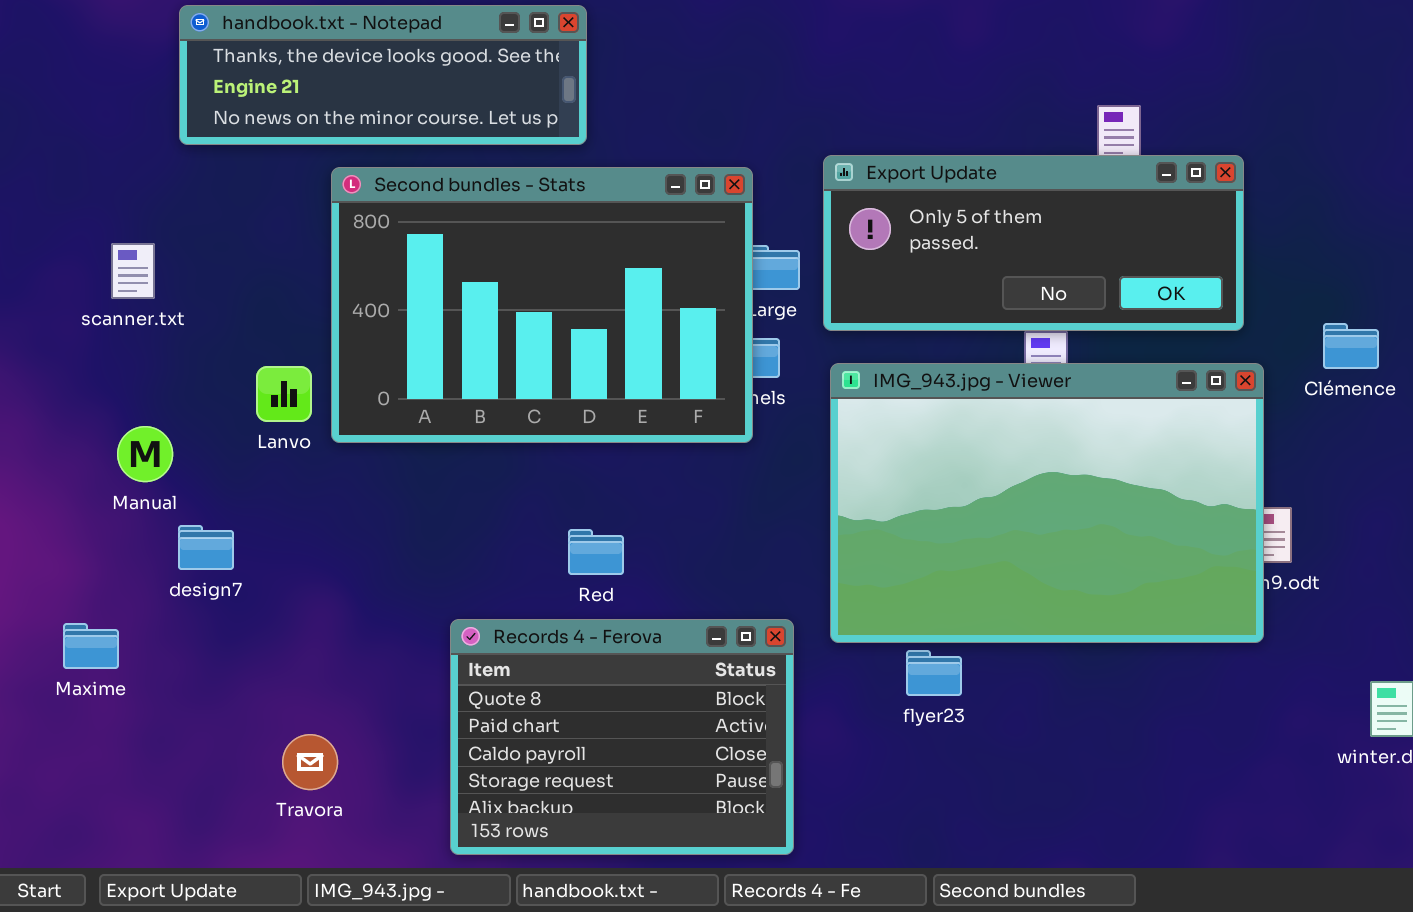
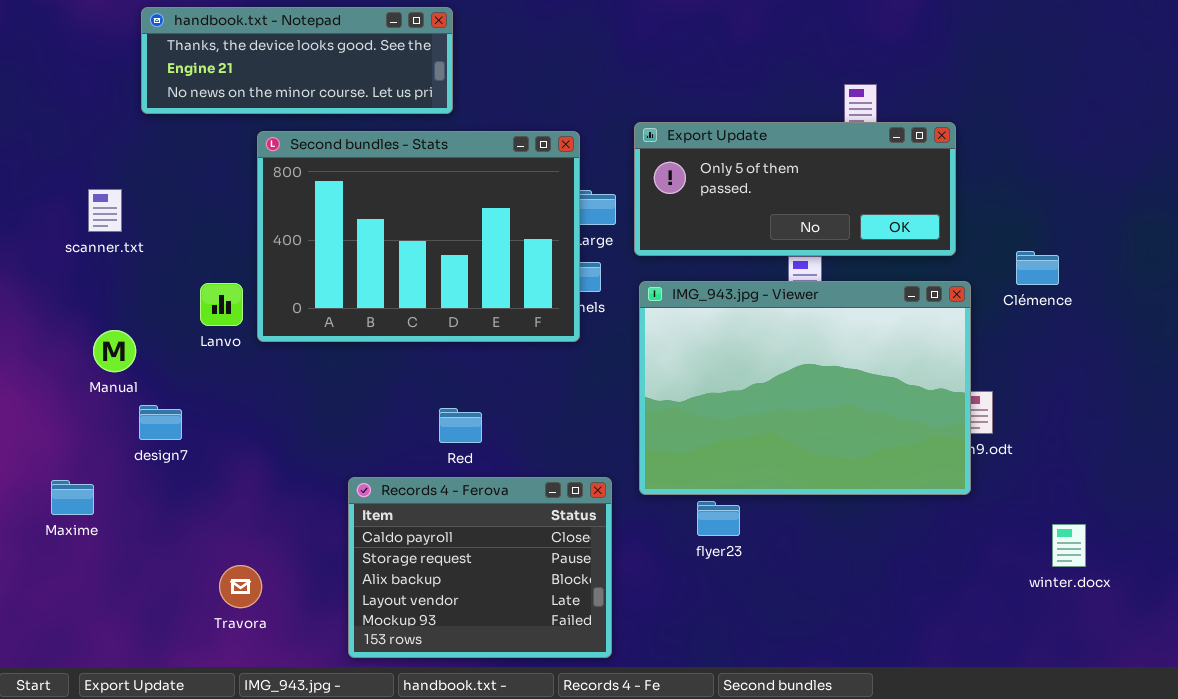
Records 4 - Ferova: [450,619,794,855] -> [348,477,612,658], scrolled down 2 rows

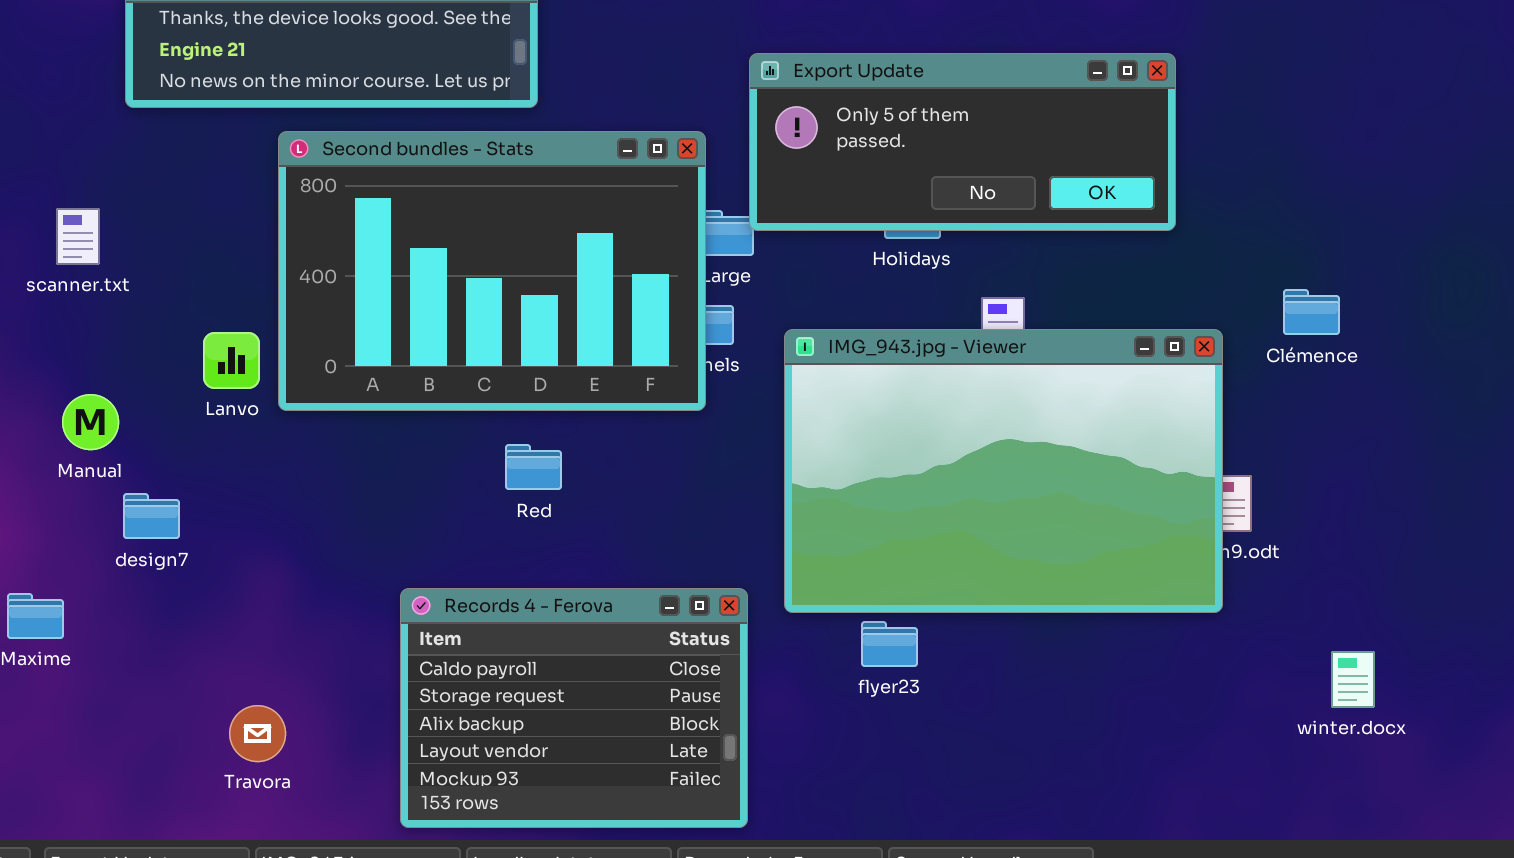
Export Update: [634,122,956,256] -> [749,53,1176,231], moved
Red: [439,408,482,443] -> [505,444,562,490], moved

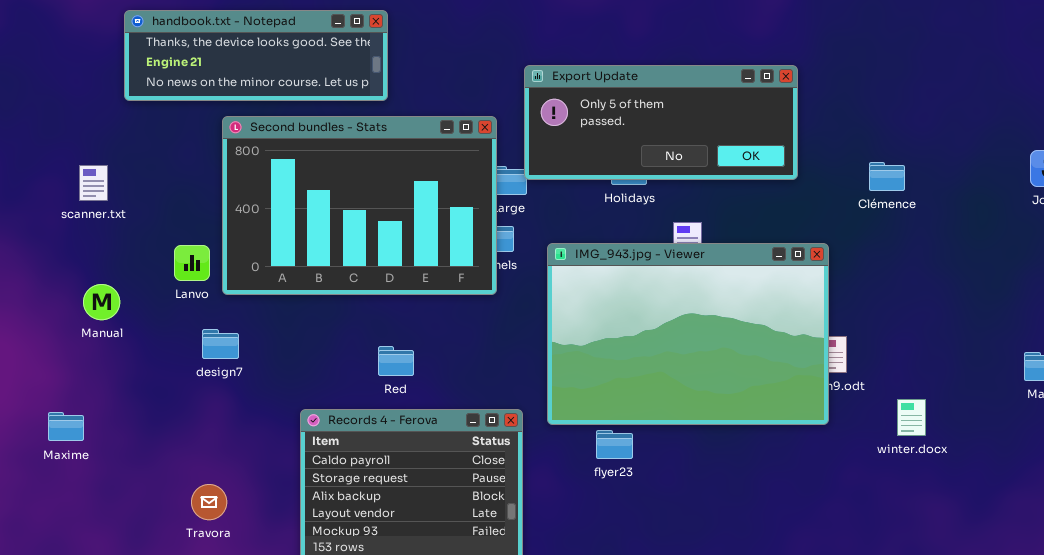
Clémence: [1283,289,1340,335] -> [869,162,905,191], moved
Red: [505,444,562,490] -> [378,346,414,376], moved
design7: [123,493,180,539] -> [202,329,239,359], moved
winter.docx: [1331,651,1375,708] -> [897,399,926,436], moved

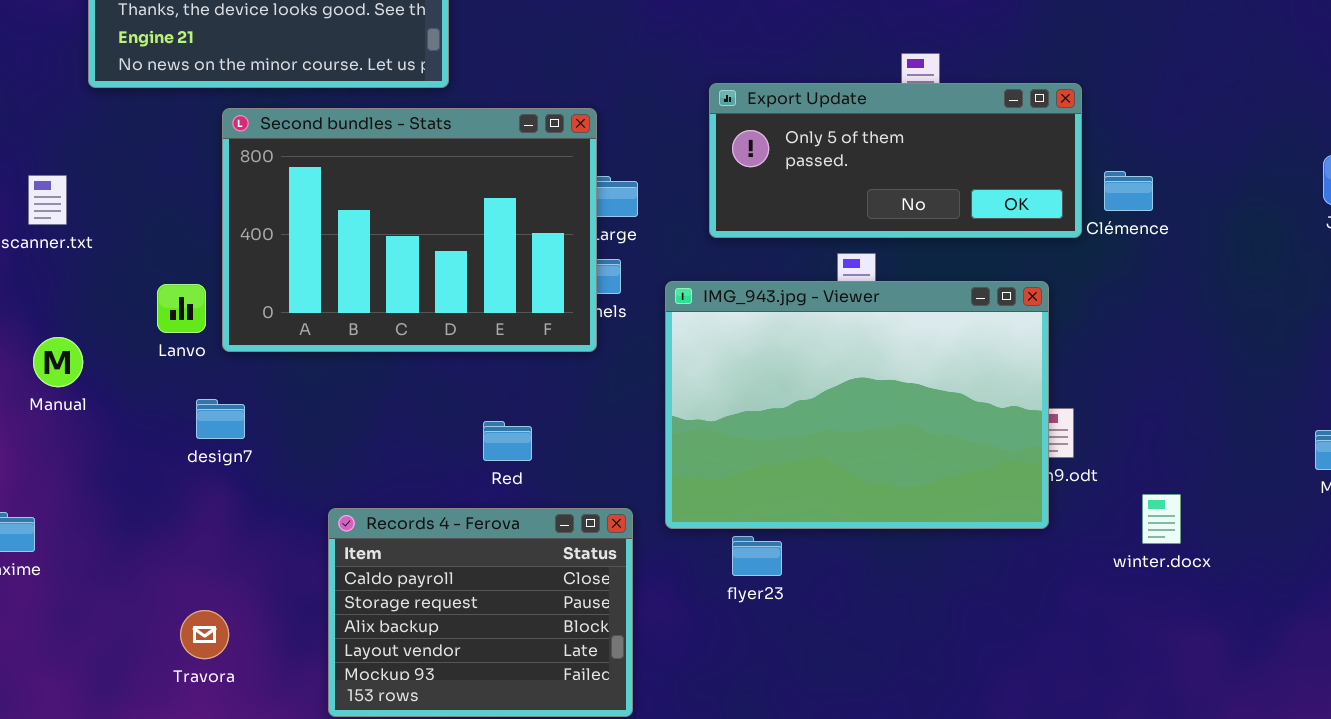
Export Update: [524,65,798,180] -> [709,83,1082,238], moved
Red: [378,346,414,376] -> [483,421,532,461], moved

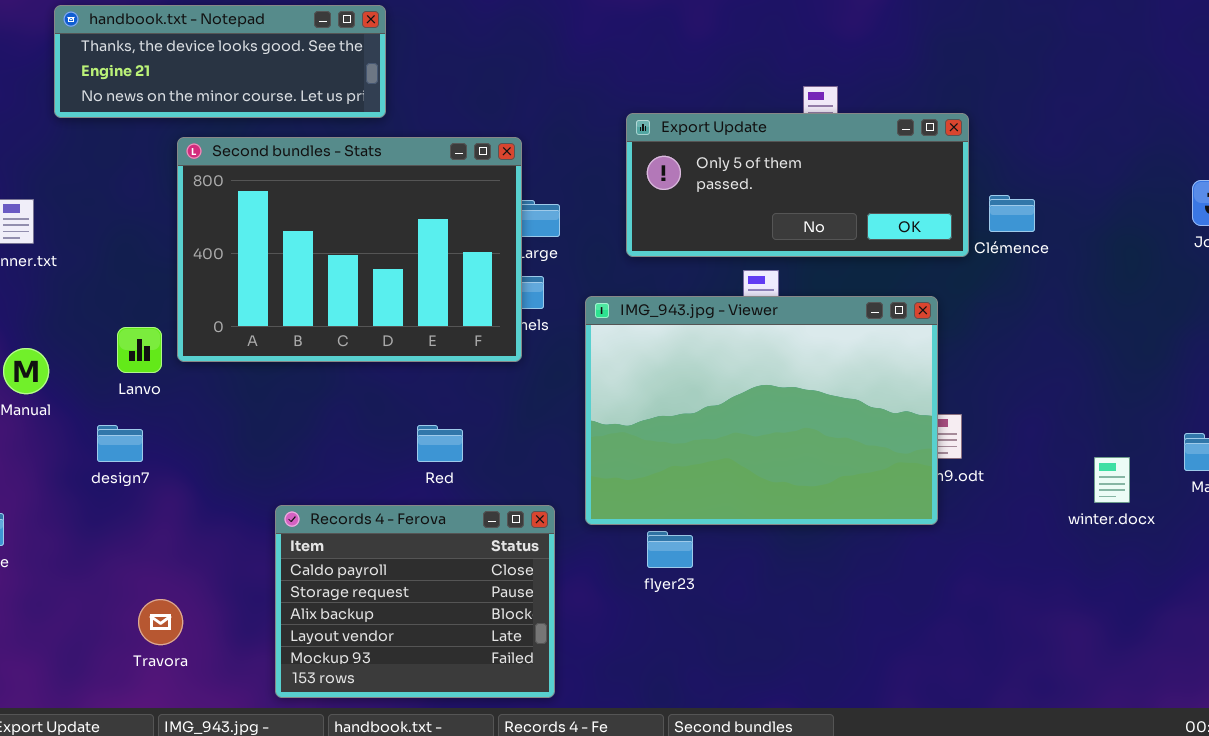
Lanvo: [157,284,206,333] -> [117,327,162,373], moved
design7: [196,399,245,439] -> [97,425,143,462], moved
winter.docx: [1142,494,1181,544] -> [1094,457,1130,503], moved

